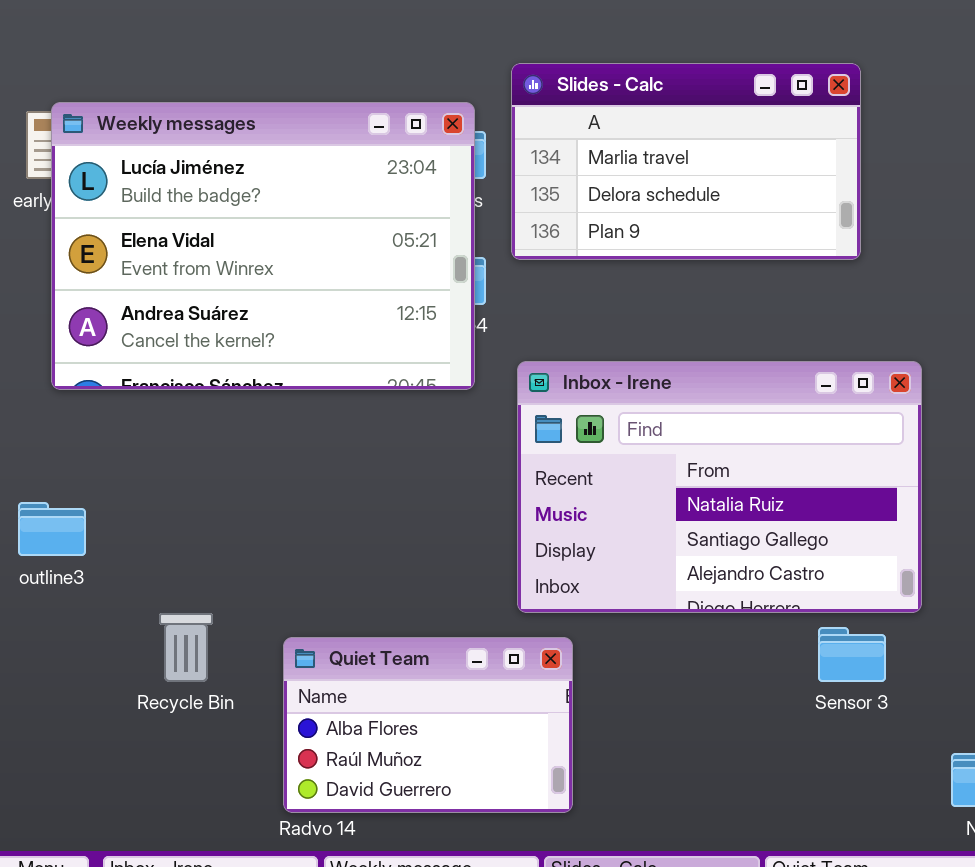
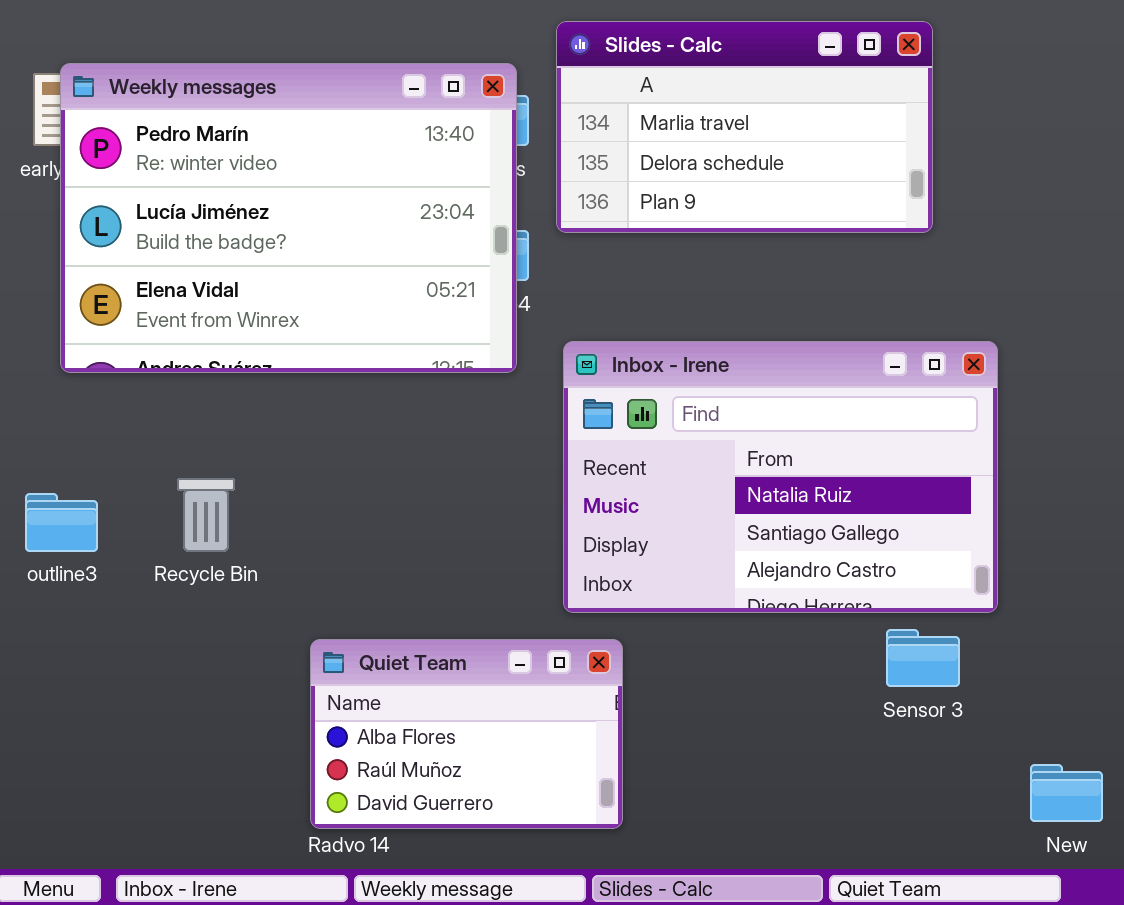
Weekly messages: [51,102,475,390] -> [60,63,517,373], scrolled up 1 row
Recycle Bin: [159,613,213,682] -> [177,478,235,552], moved

